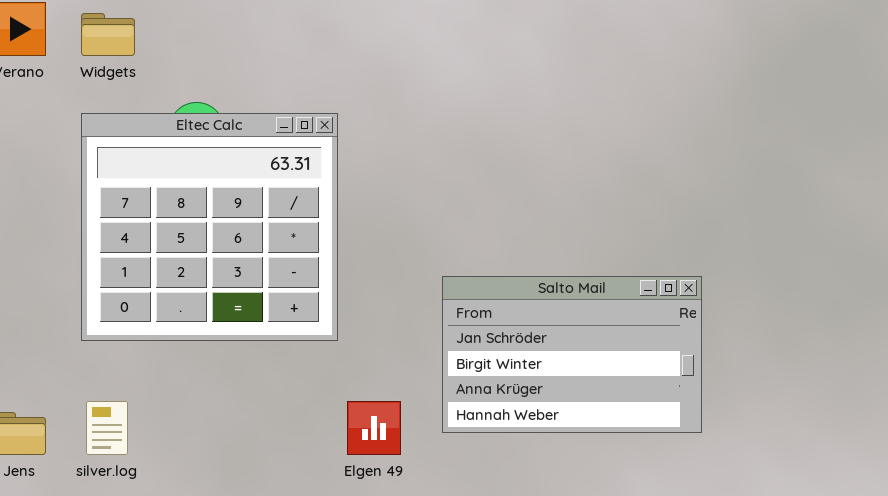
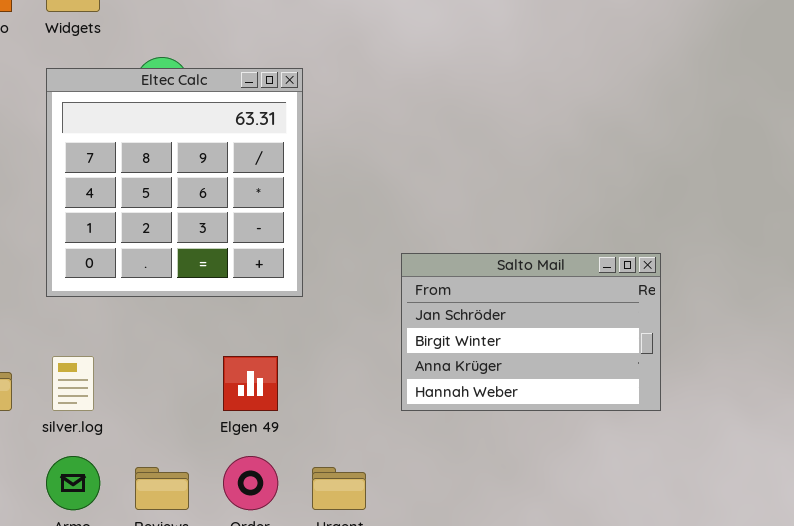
Salto Mail: [442,276,702,433] -> [401,253,661,411], moved
Elgen 49: [347,401,401,455] -> [223,356,278,411], moved

